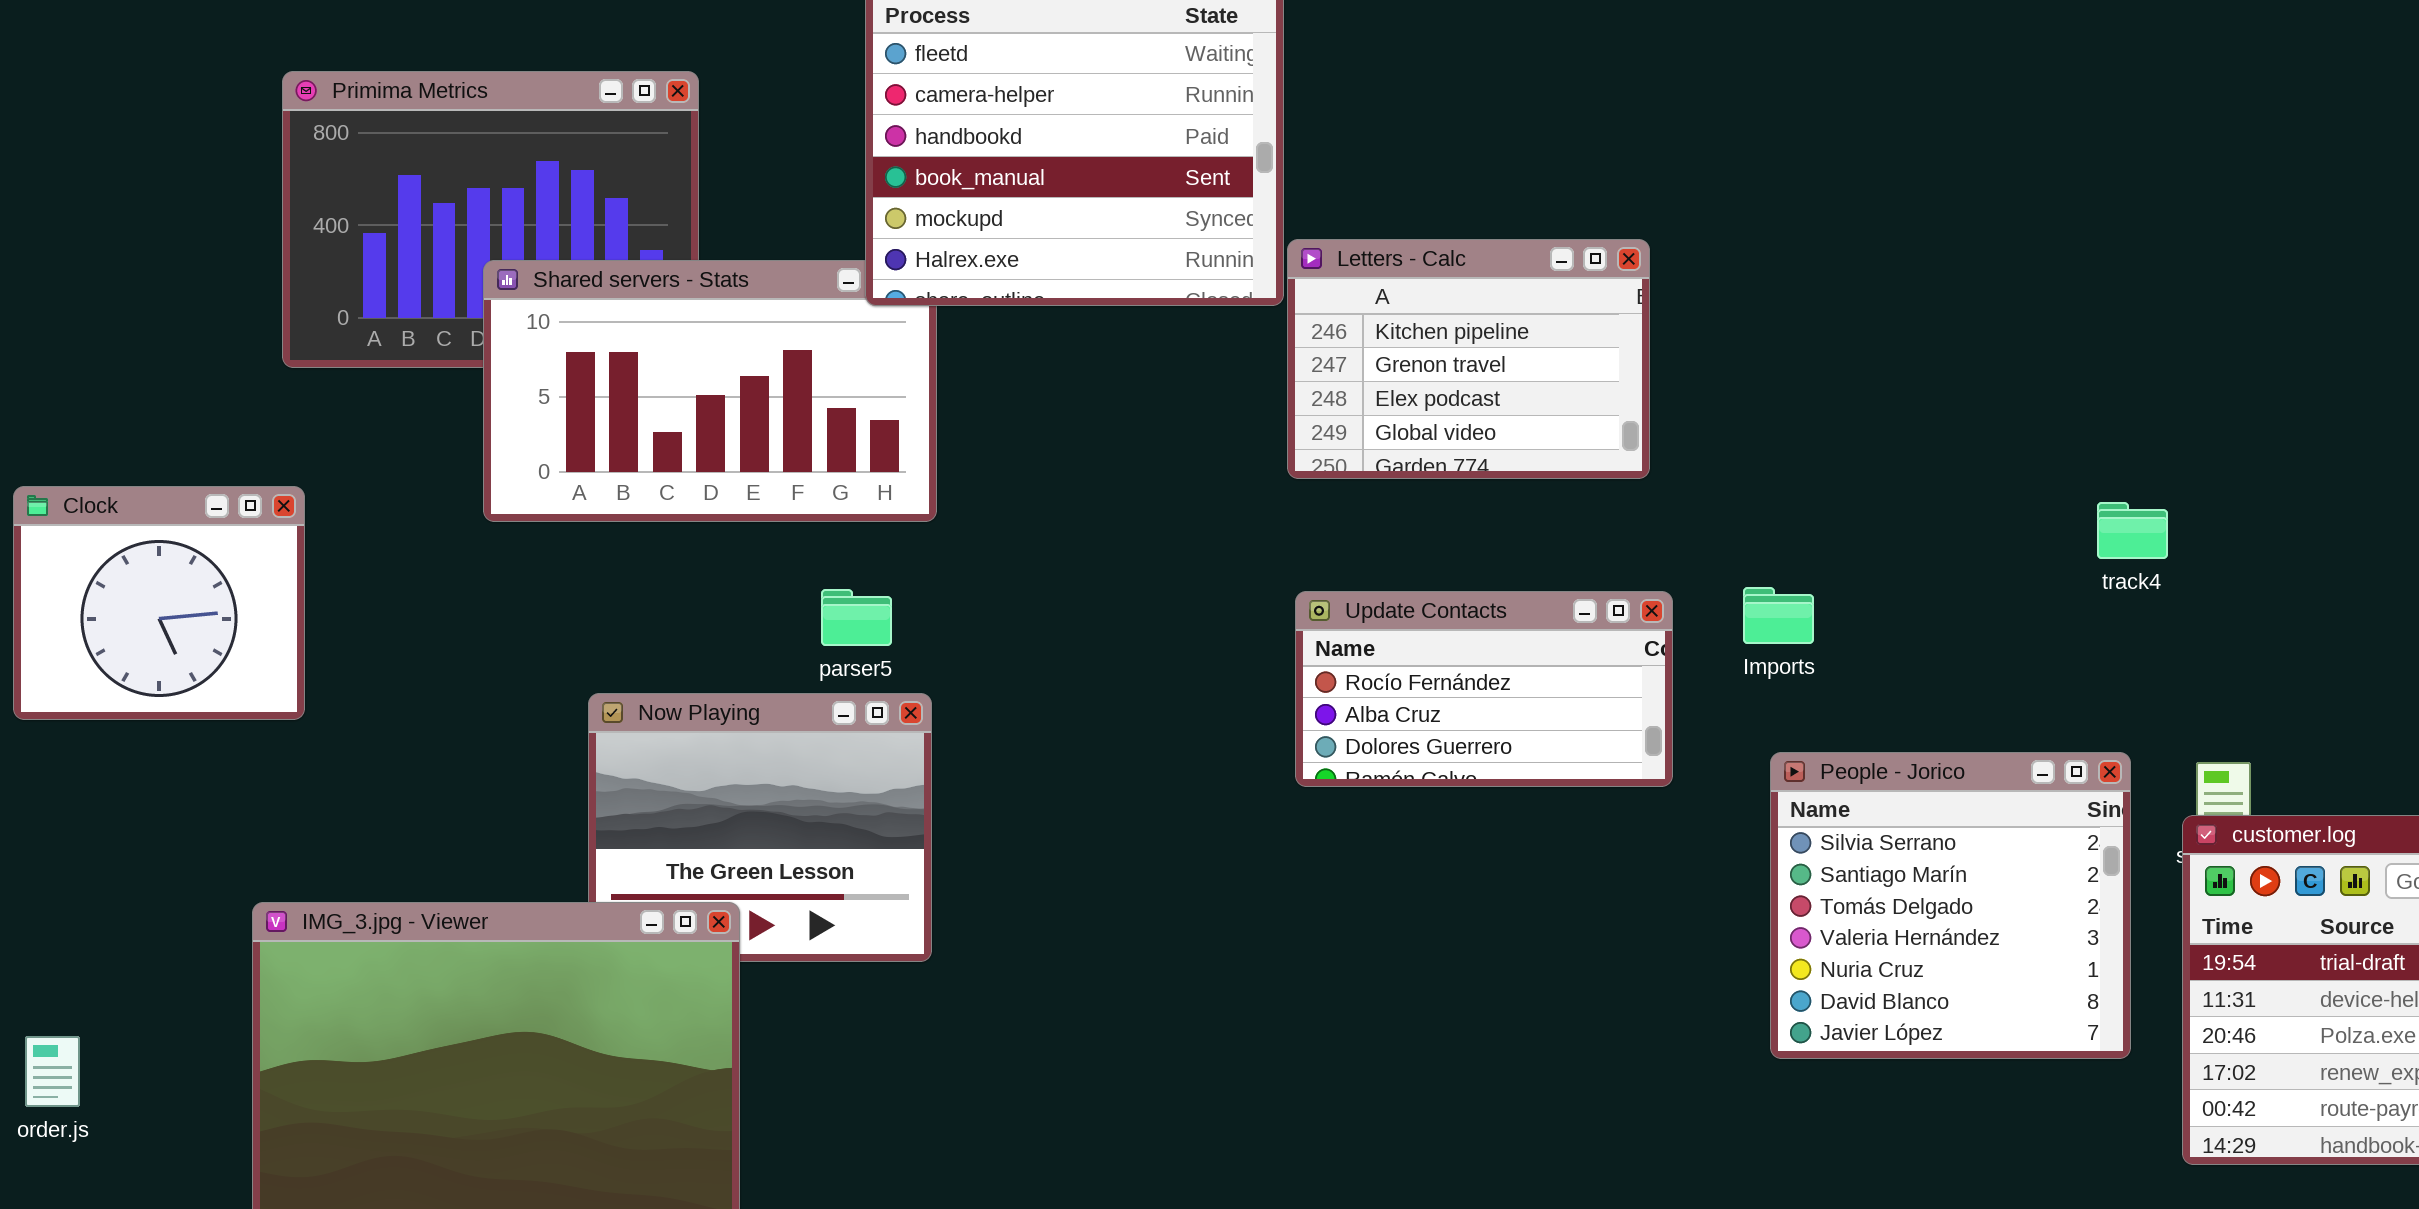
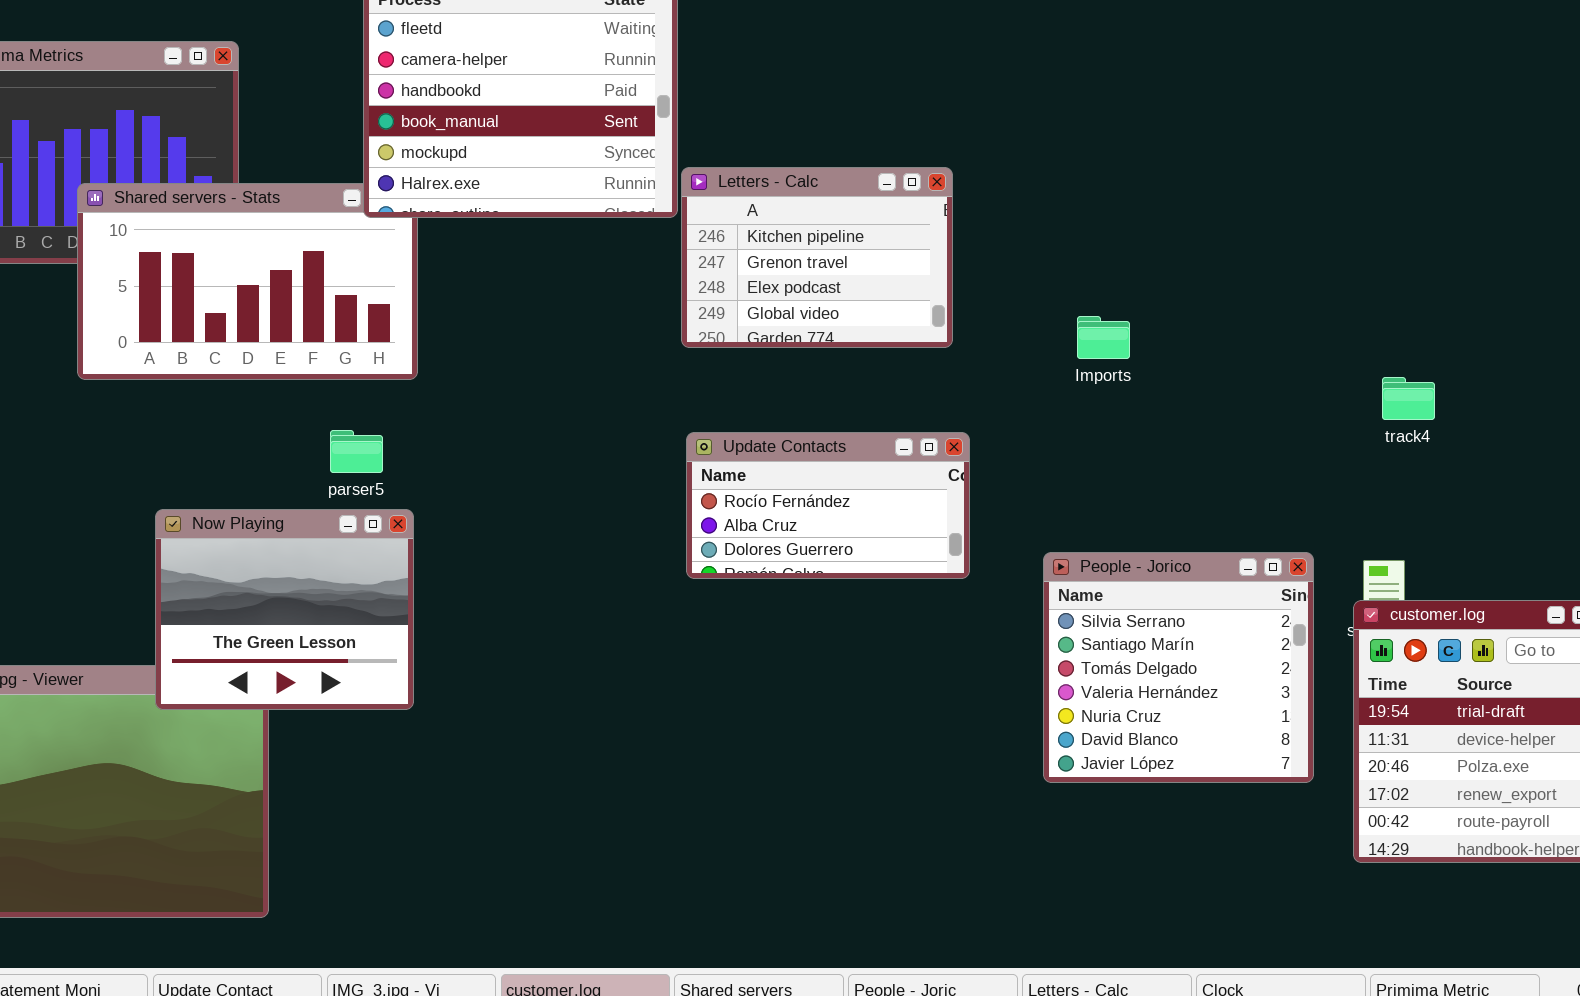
track4: [2097,502,2168,559] -> [1382,377,1435,420], moved
Imports: [1743,587,1814,644] -> [1077,316,1130,359], moved
Now Playing: [588,693,932,962] -> [155,509,414,710], raised

